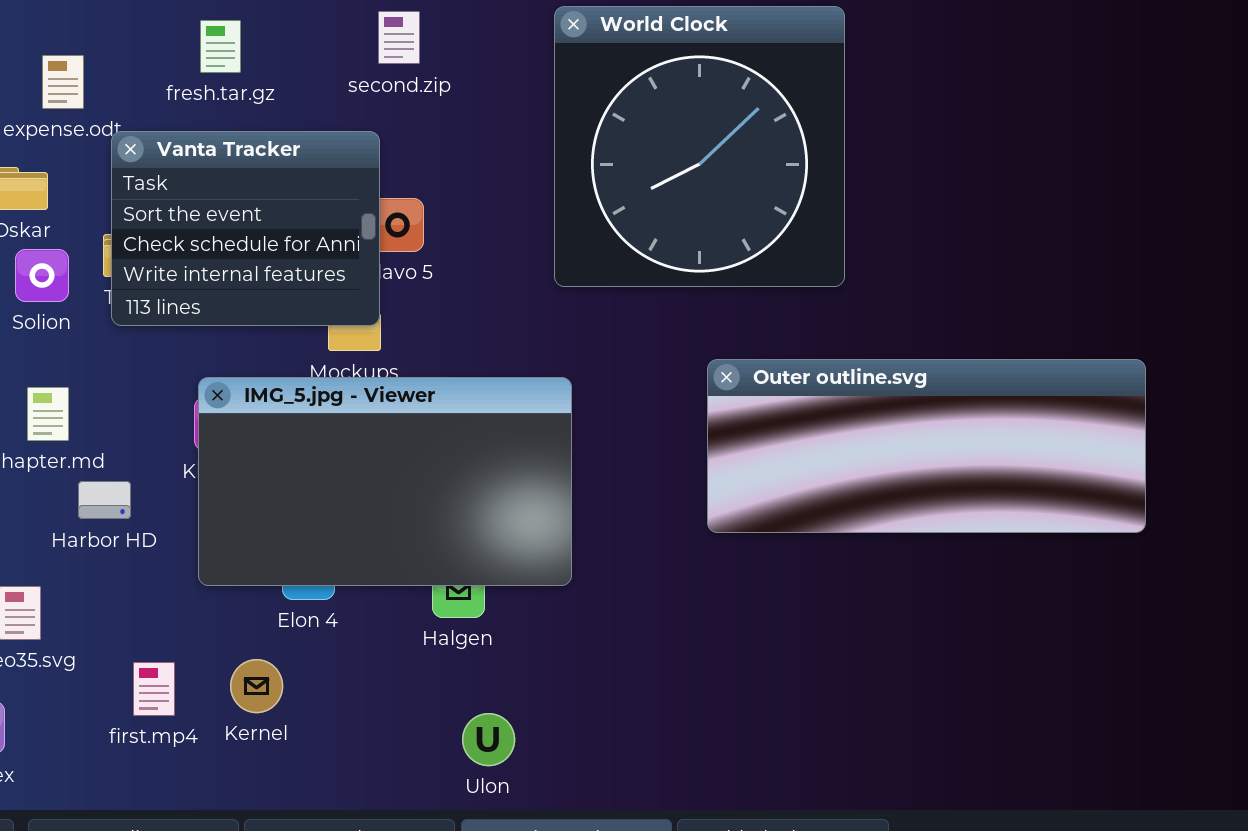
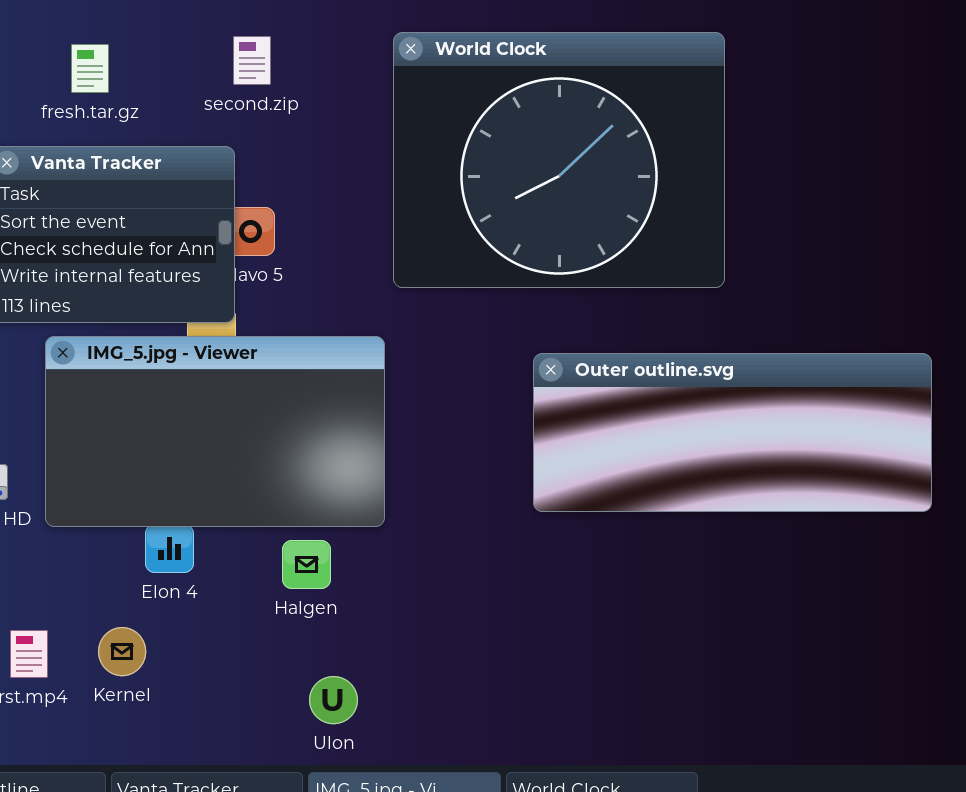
World Clock: [554,6,845,287] -> [393,32,725,288], resized
IMG_5.jpg - Viewer: [198,377,572,586] -> [45,336,385,527], moved

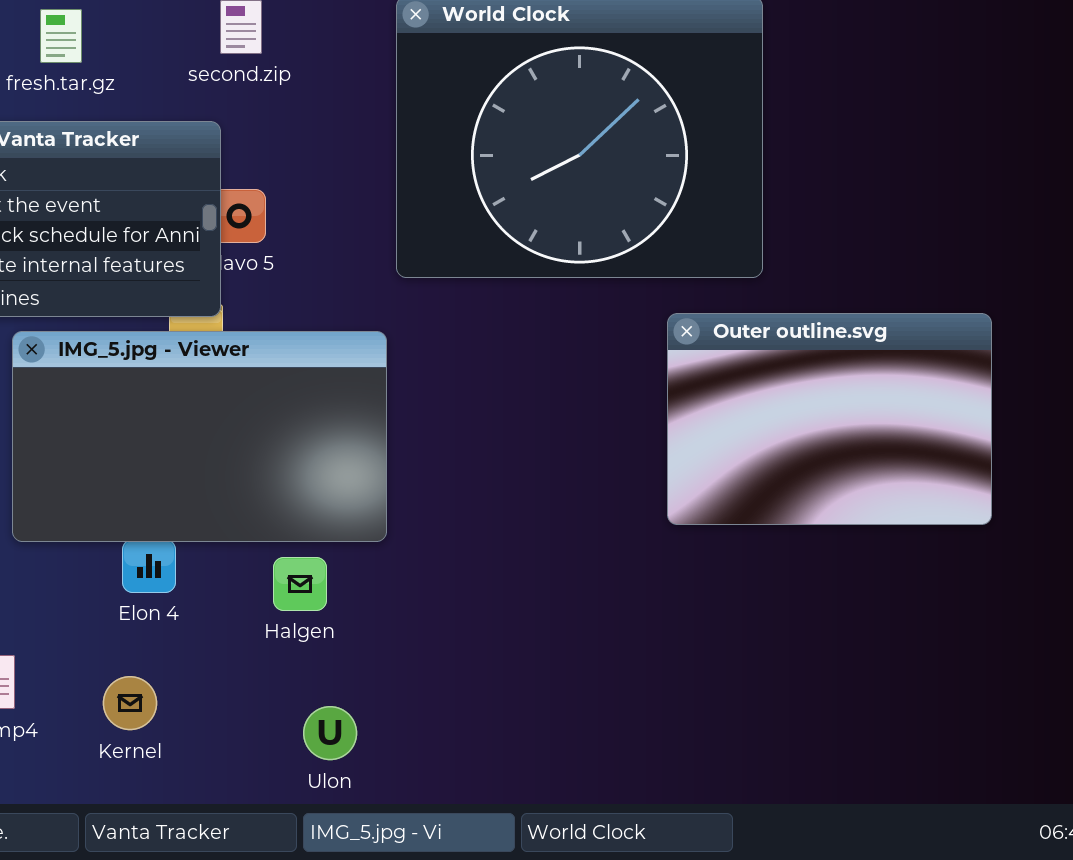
Outer outline.svg: [533,353,932,512] -> [667,313,992,525], resized
Kernel: [98,627,146,676] -> [103,676,157,730], moved

